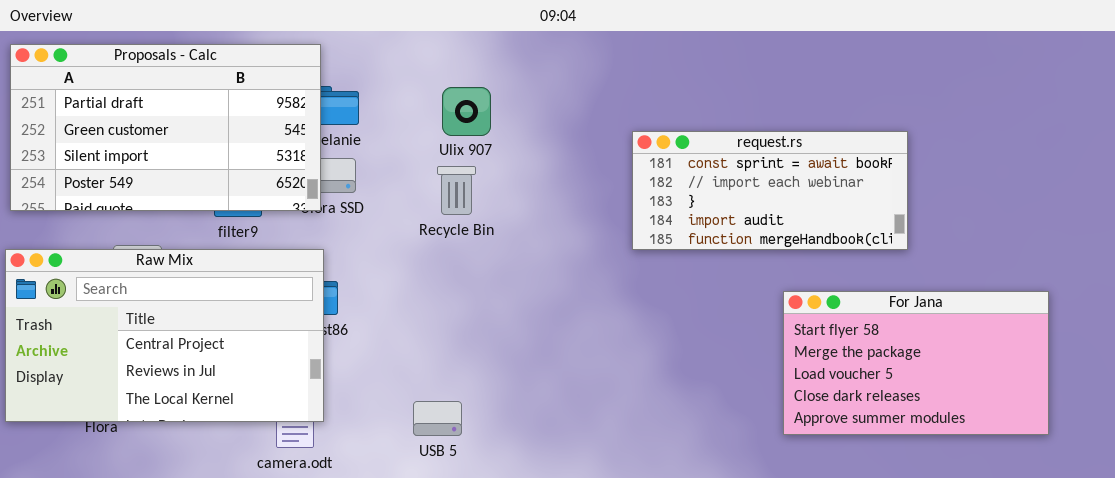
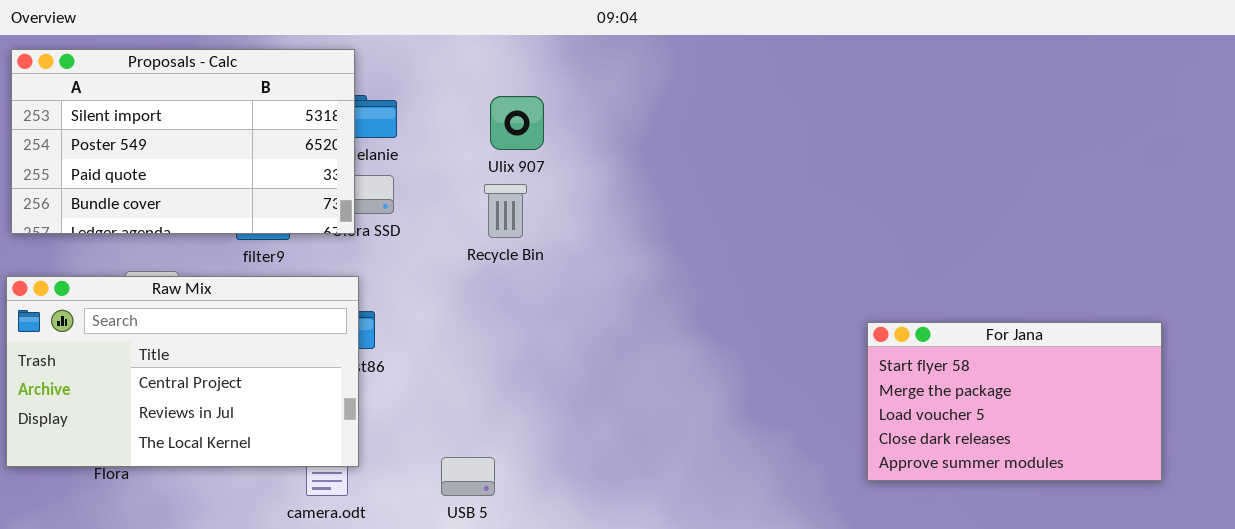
Proposals - Calc: [10,44,321,211] -> [11,49,355,234], scrolled down 2 rows
request.rs: [632,131,908,250] -> none, closed
USB 5: [413,401,462,436] -> [441,457,495,496], moved

